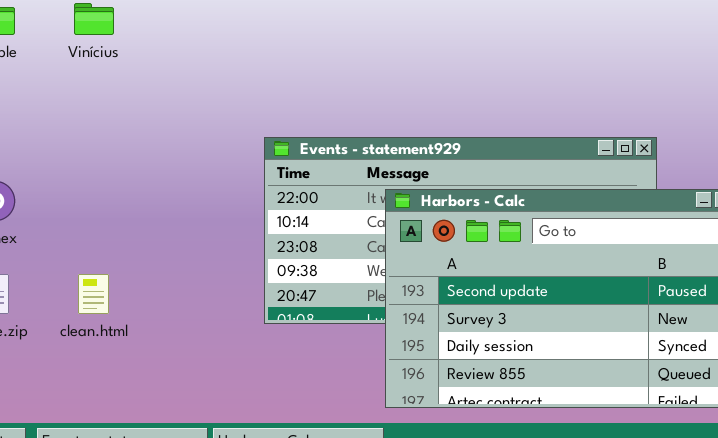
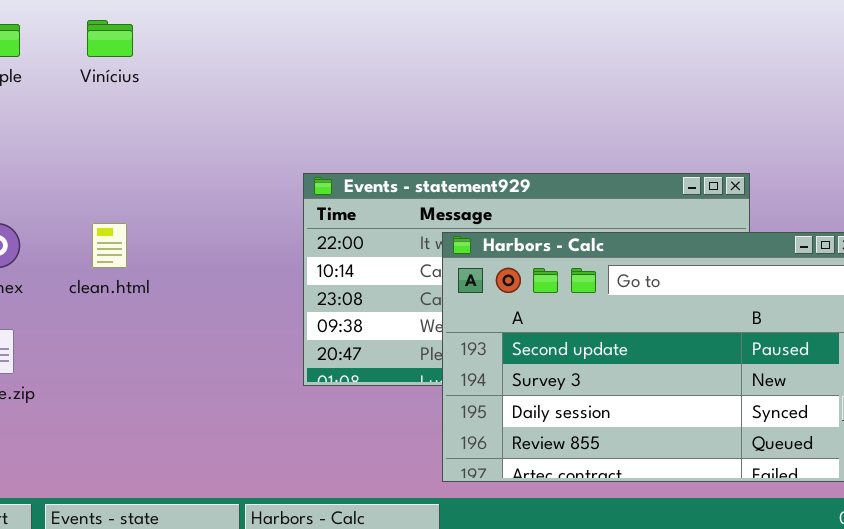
clean.html: [78,274,109,314] -> [92,223,127,268], moved

